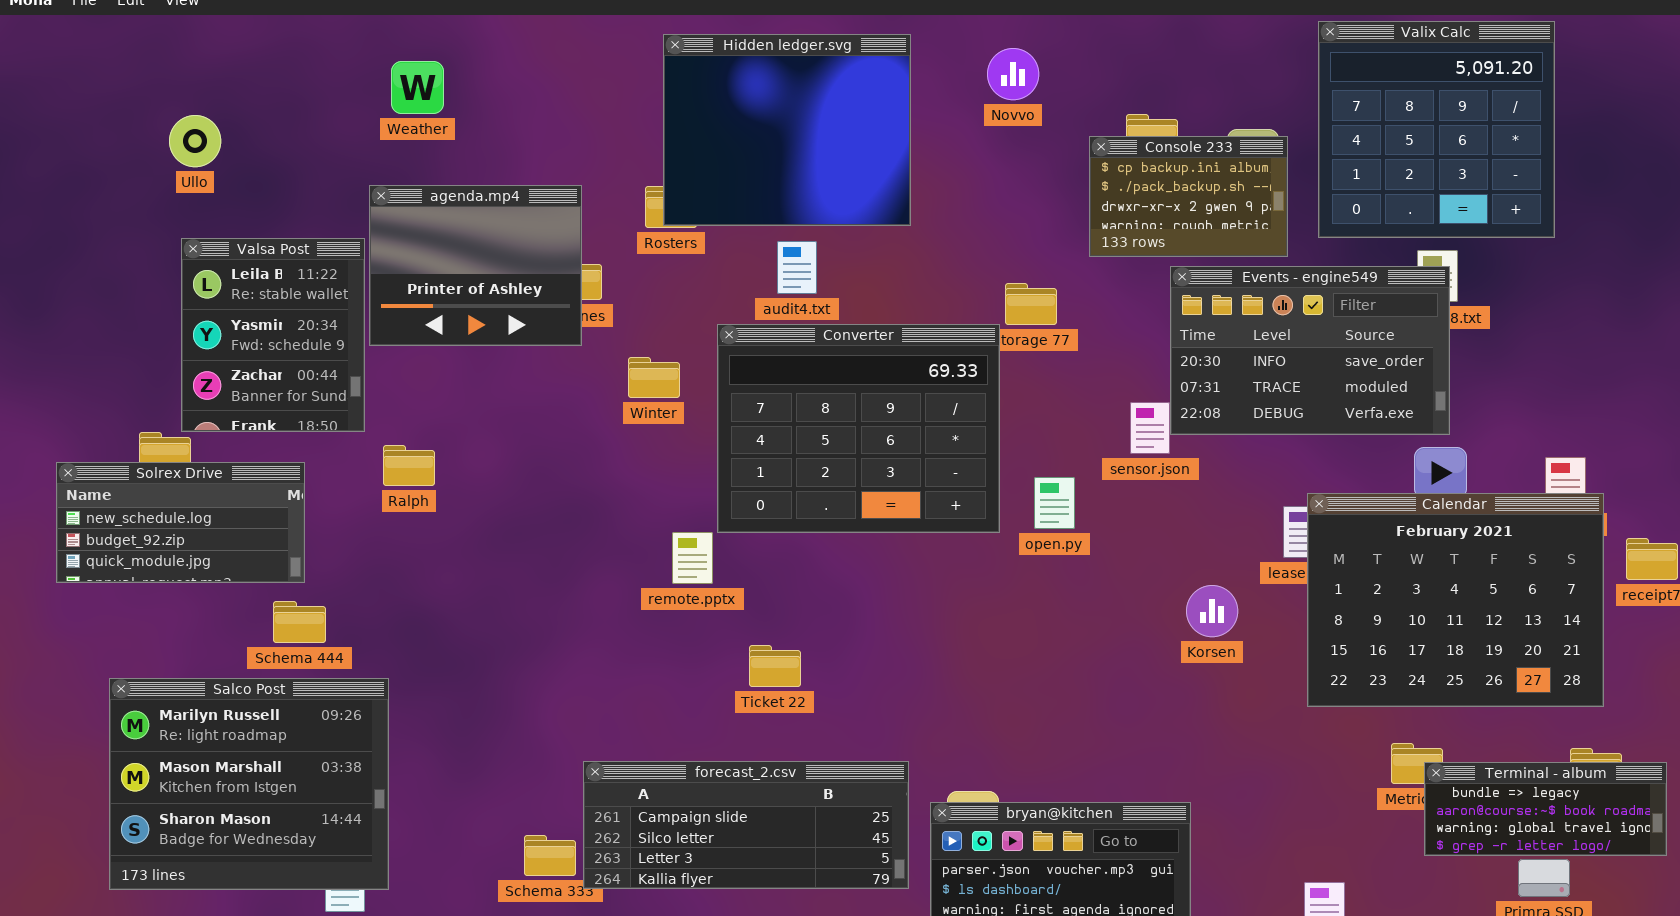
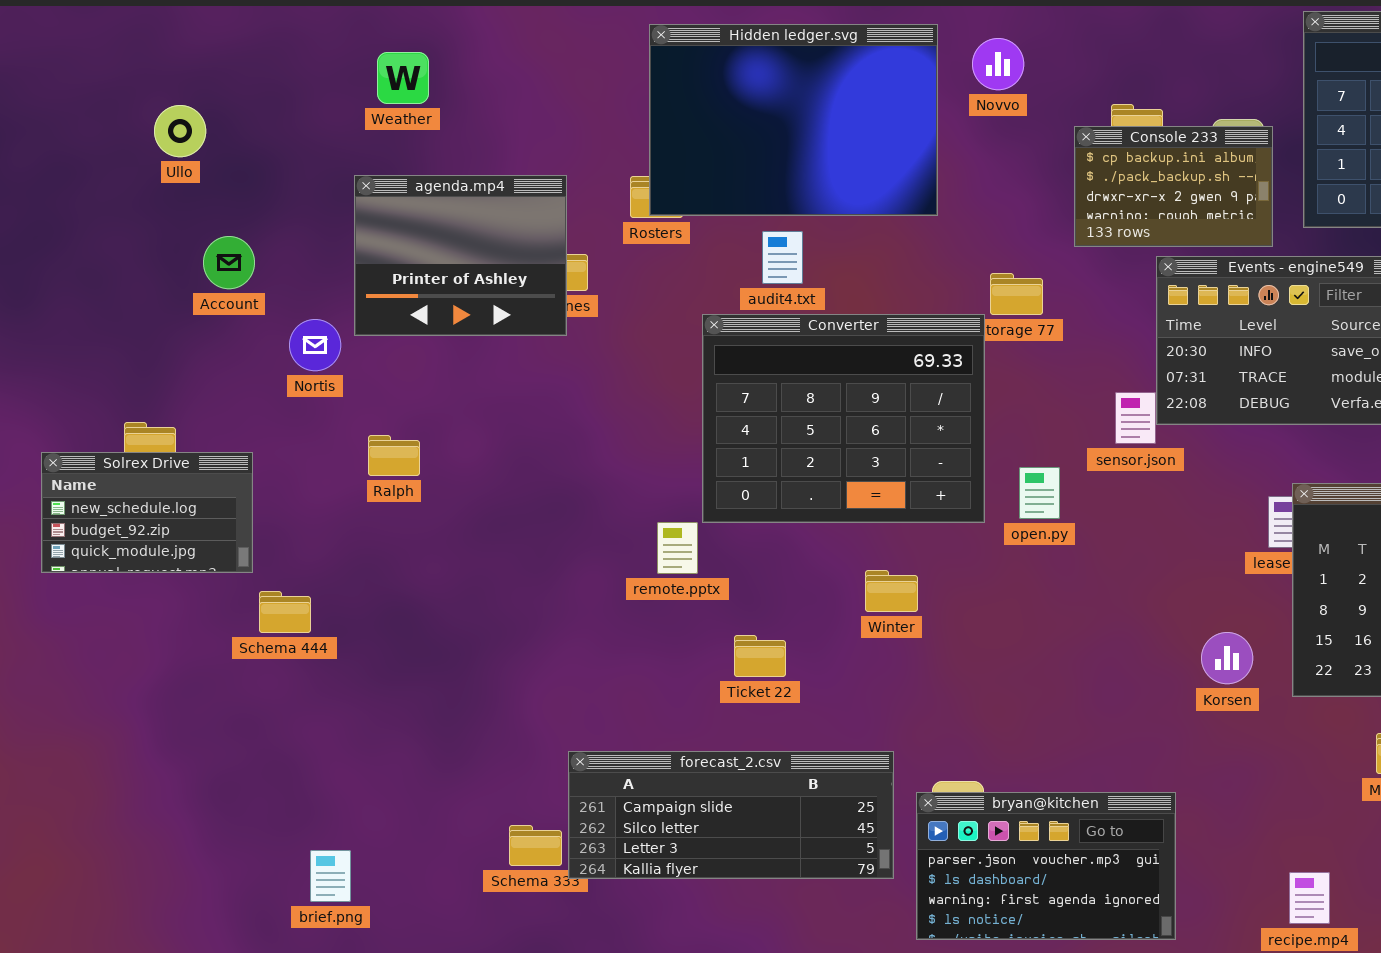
Hidden ledger.svg: [663,34,911,226] -> [649,24,938,216], resized
Valsa Post: [181,238,365,432] -> none, closed
Winter: [628,357,680,398] -> [865,570,918,612], moved
Solrex Drive: [56,462,305,583] -> [41,452,253,573], resized
Korsen: [1186,585,1238,637] -> [1201,632,1253,684], moved
Salco Post: [109,678,389,890] -> none, closed

